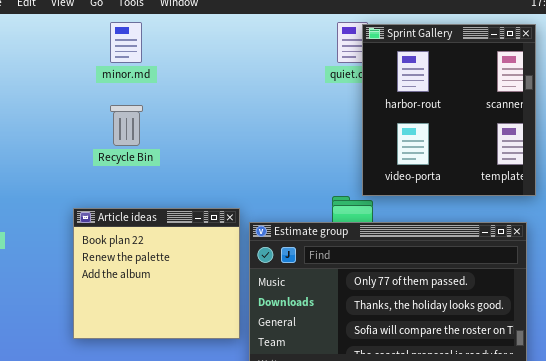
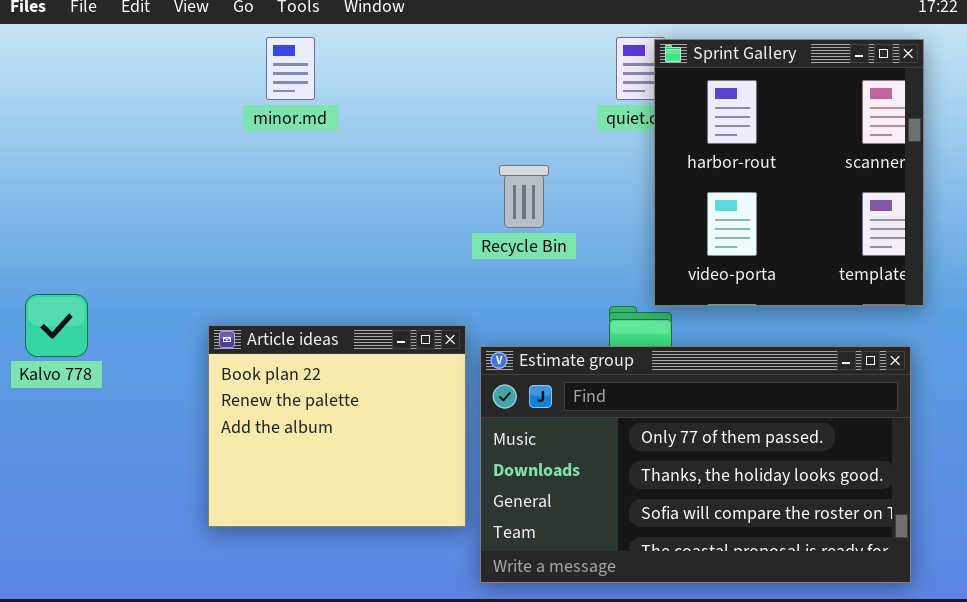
Recycle Bin: [110,105,143,146] -> [499,165,549,228], moved

